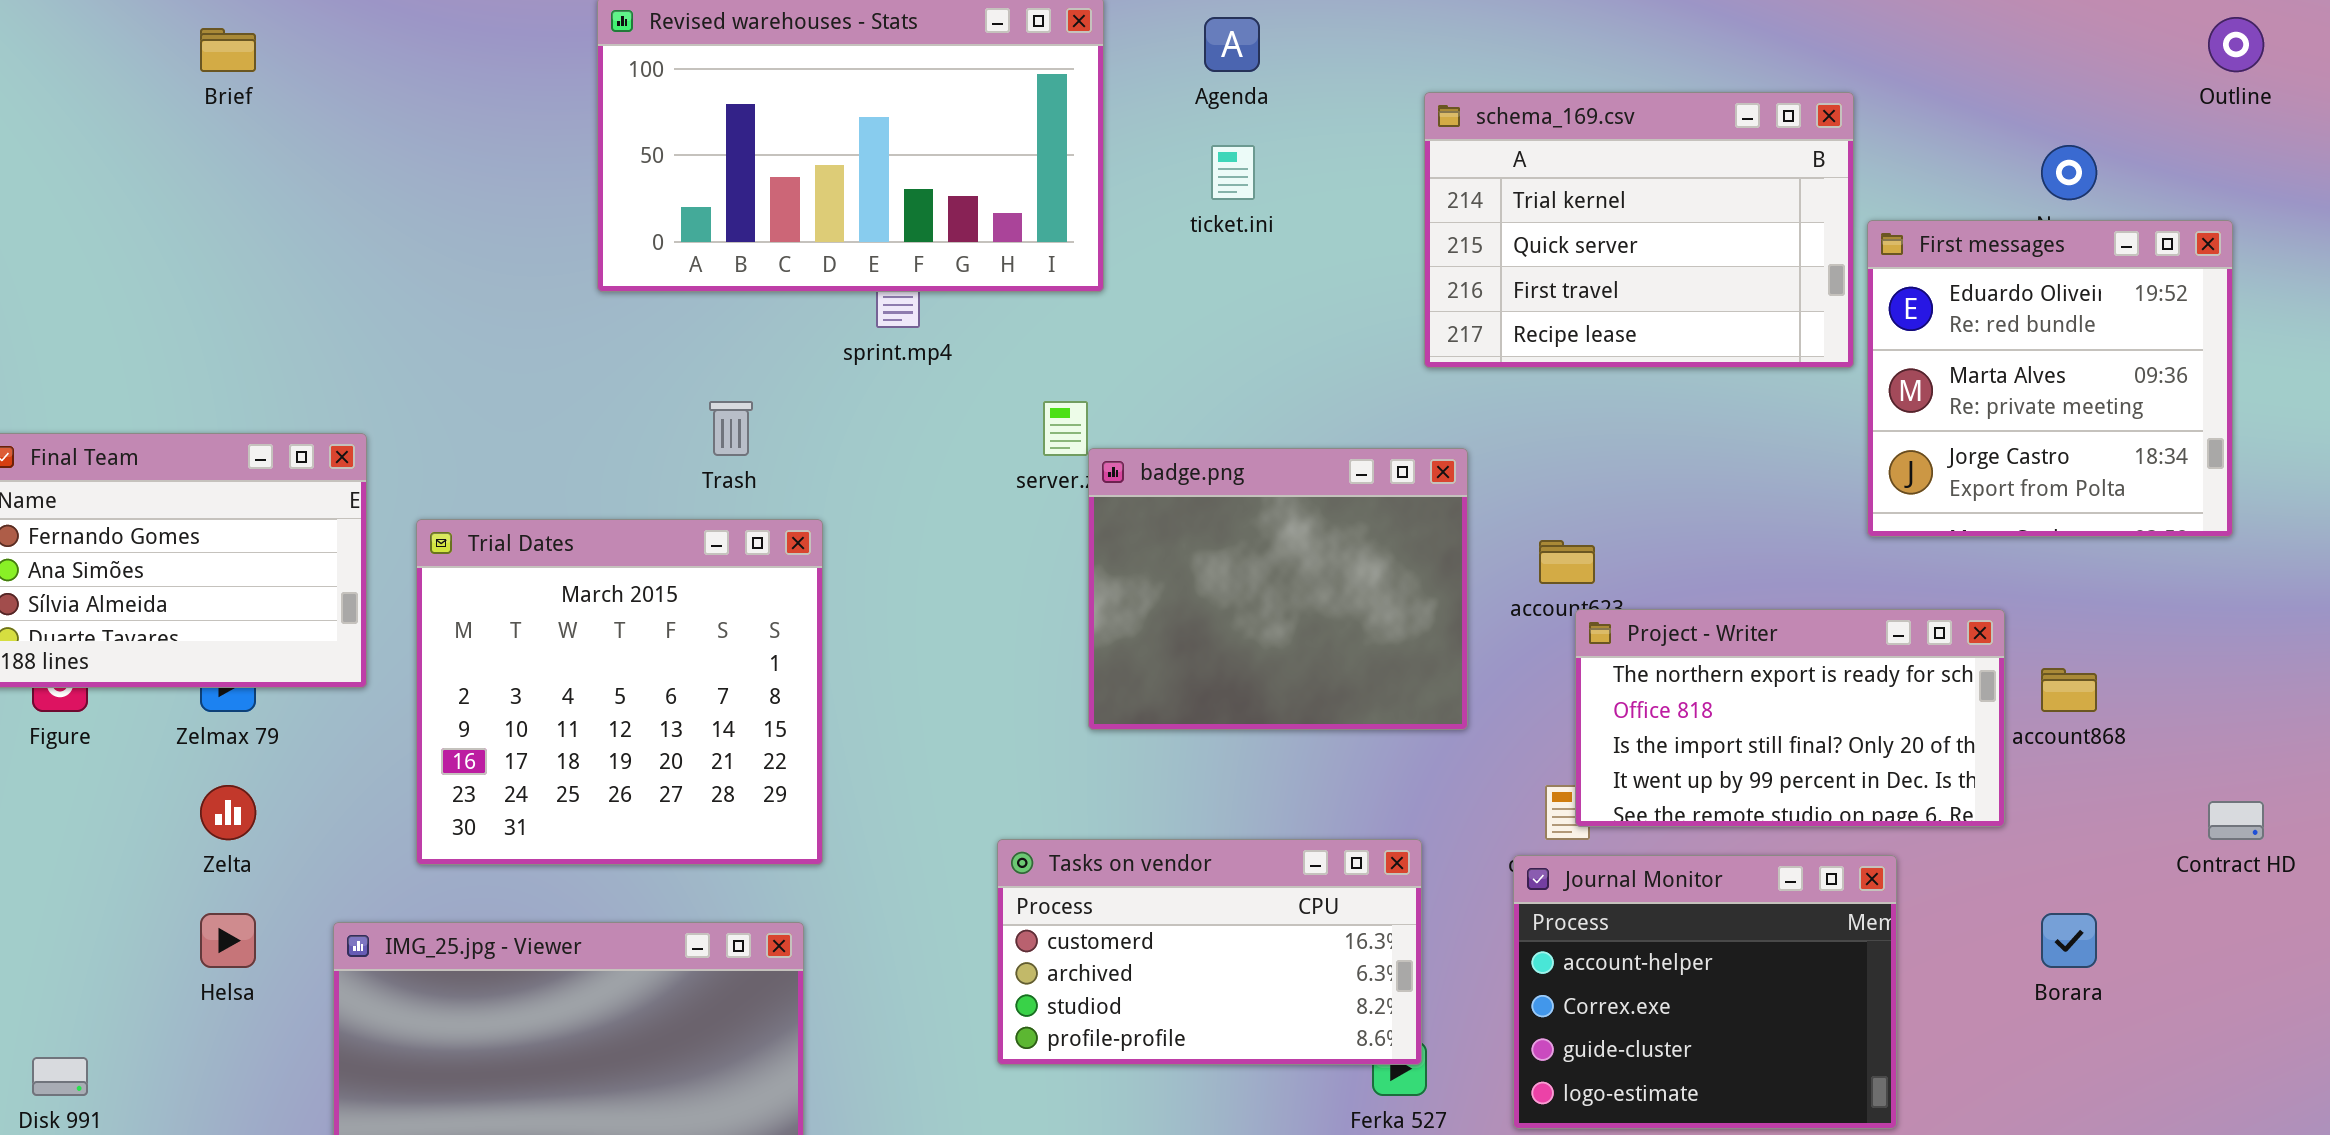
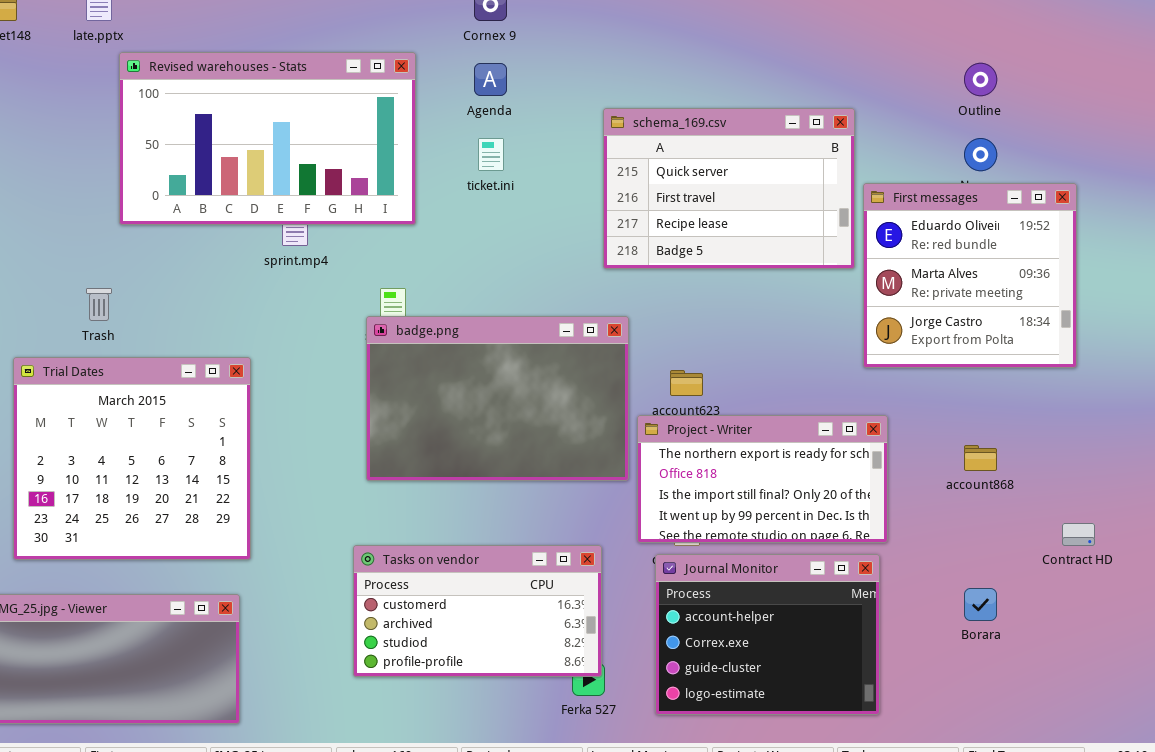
Outline: [2208,17,2264,72] -> [964,63,997,96], moved
schema_169.csv: [1424,92,1854,368] -> [603,108,855,269], scrolled down 1 row
Trash: [709,401,753,456] -> [86,288,112,321], moved
badge.png: [1088,448,1468,730] -> [366,316,629,481], resized
Project - Writer: [1575,609,2005,827] -> [637,415,888,543], moved

